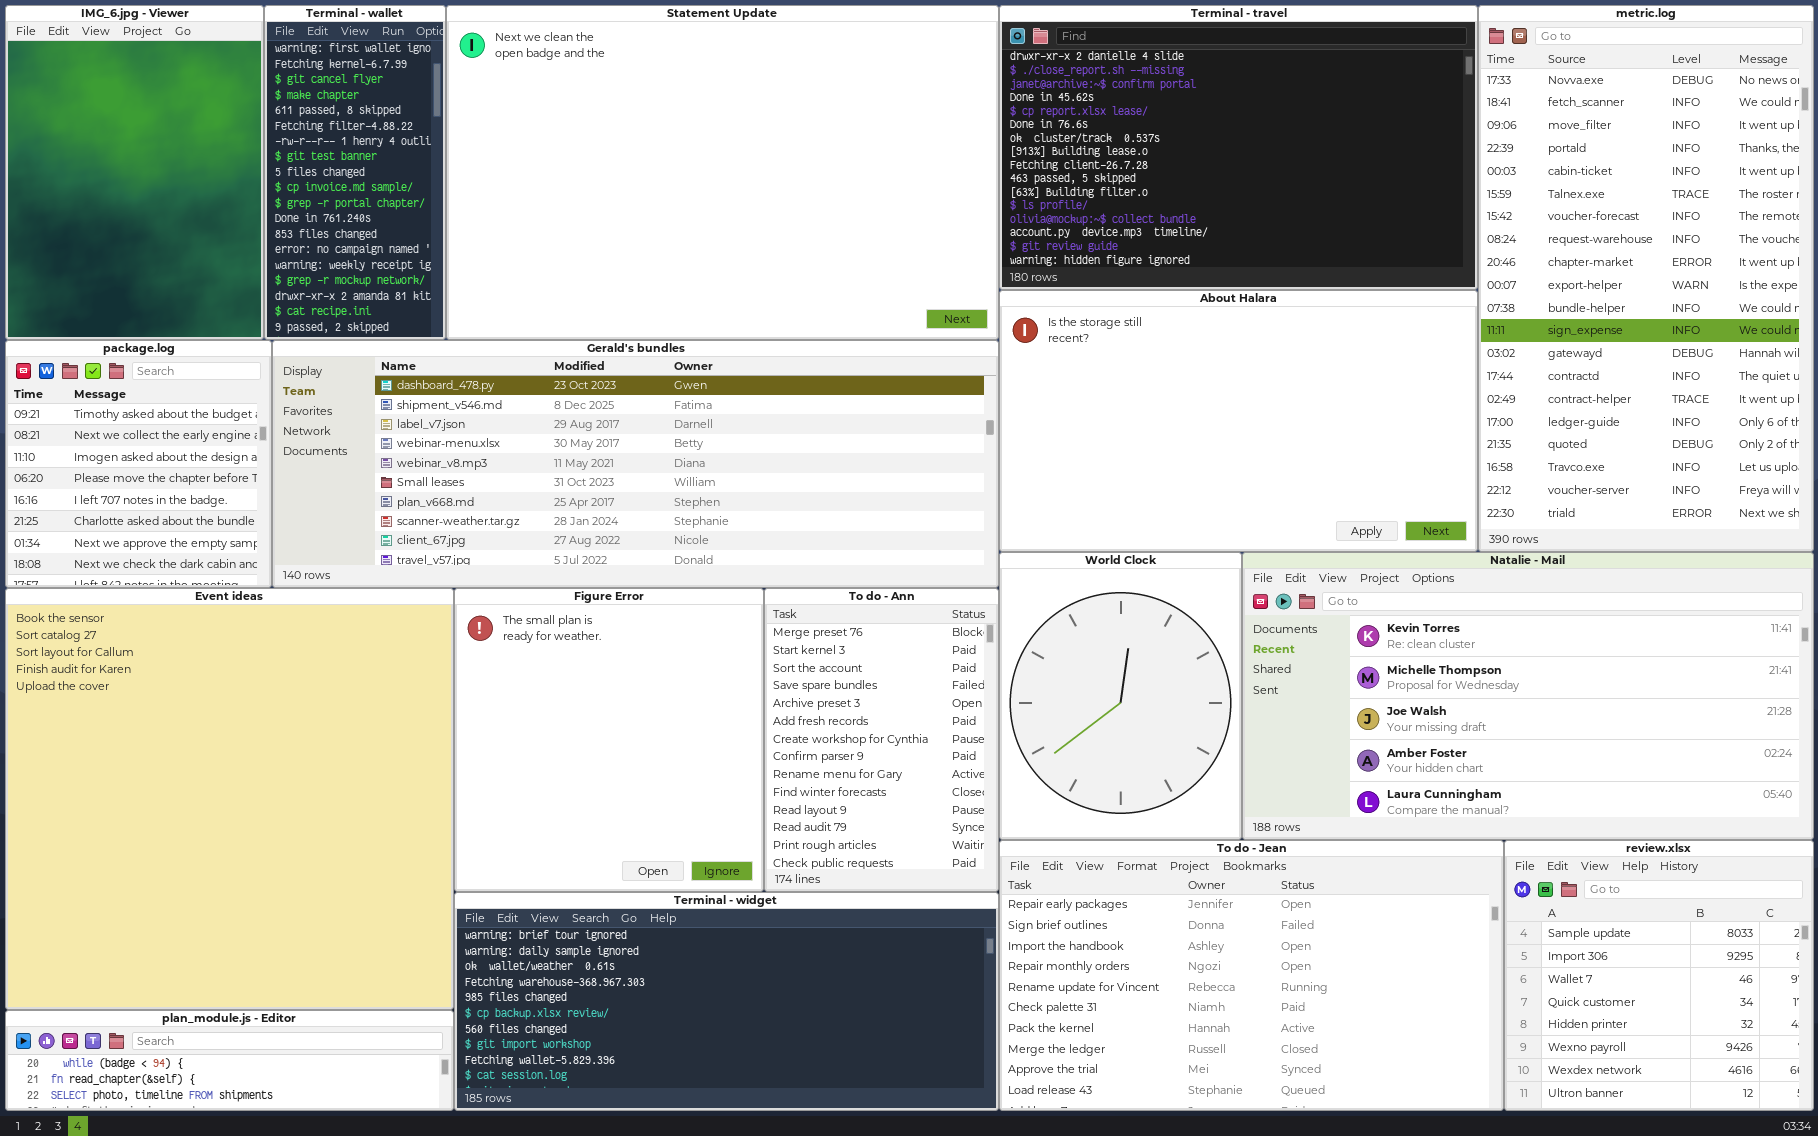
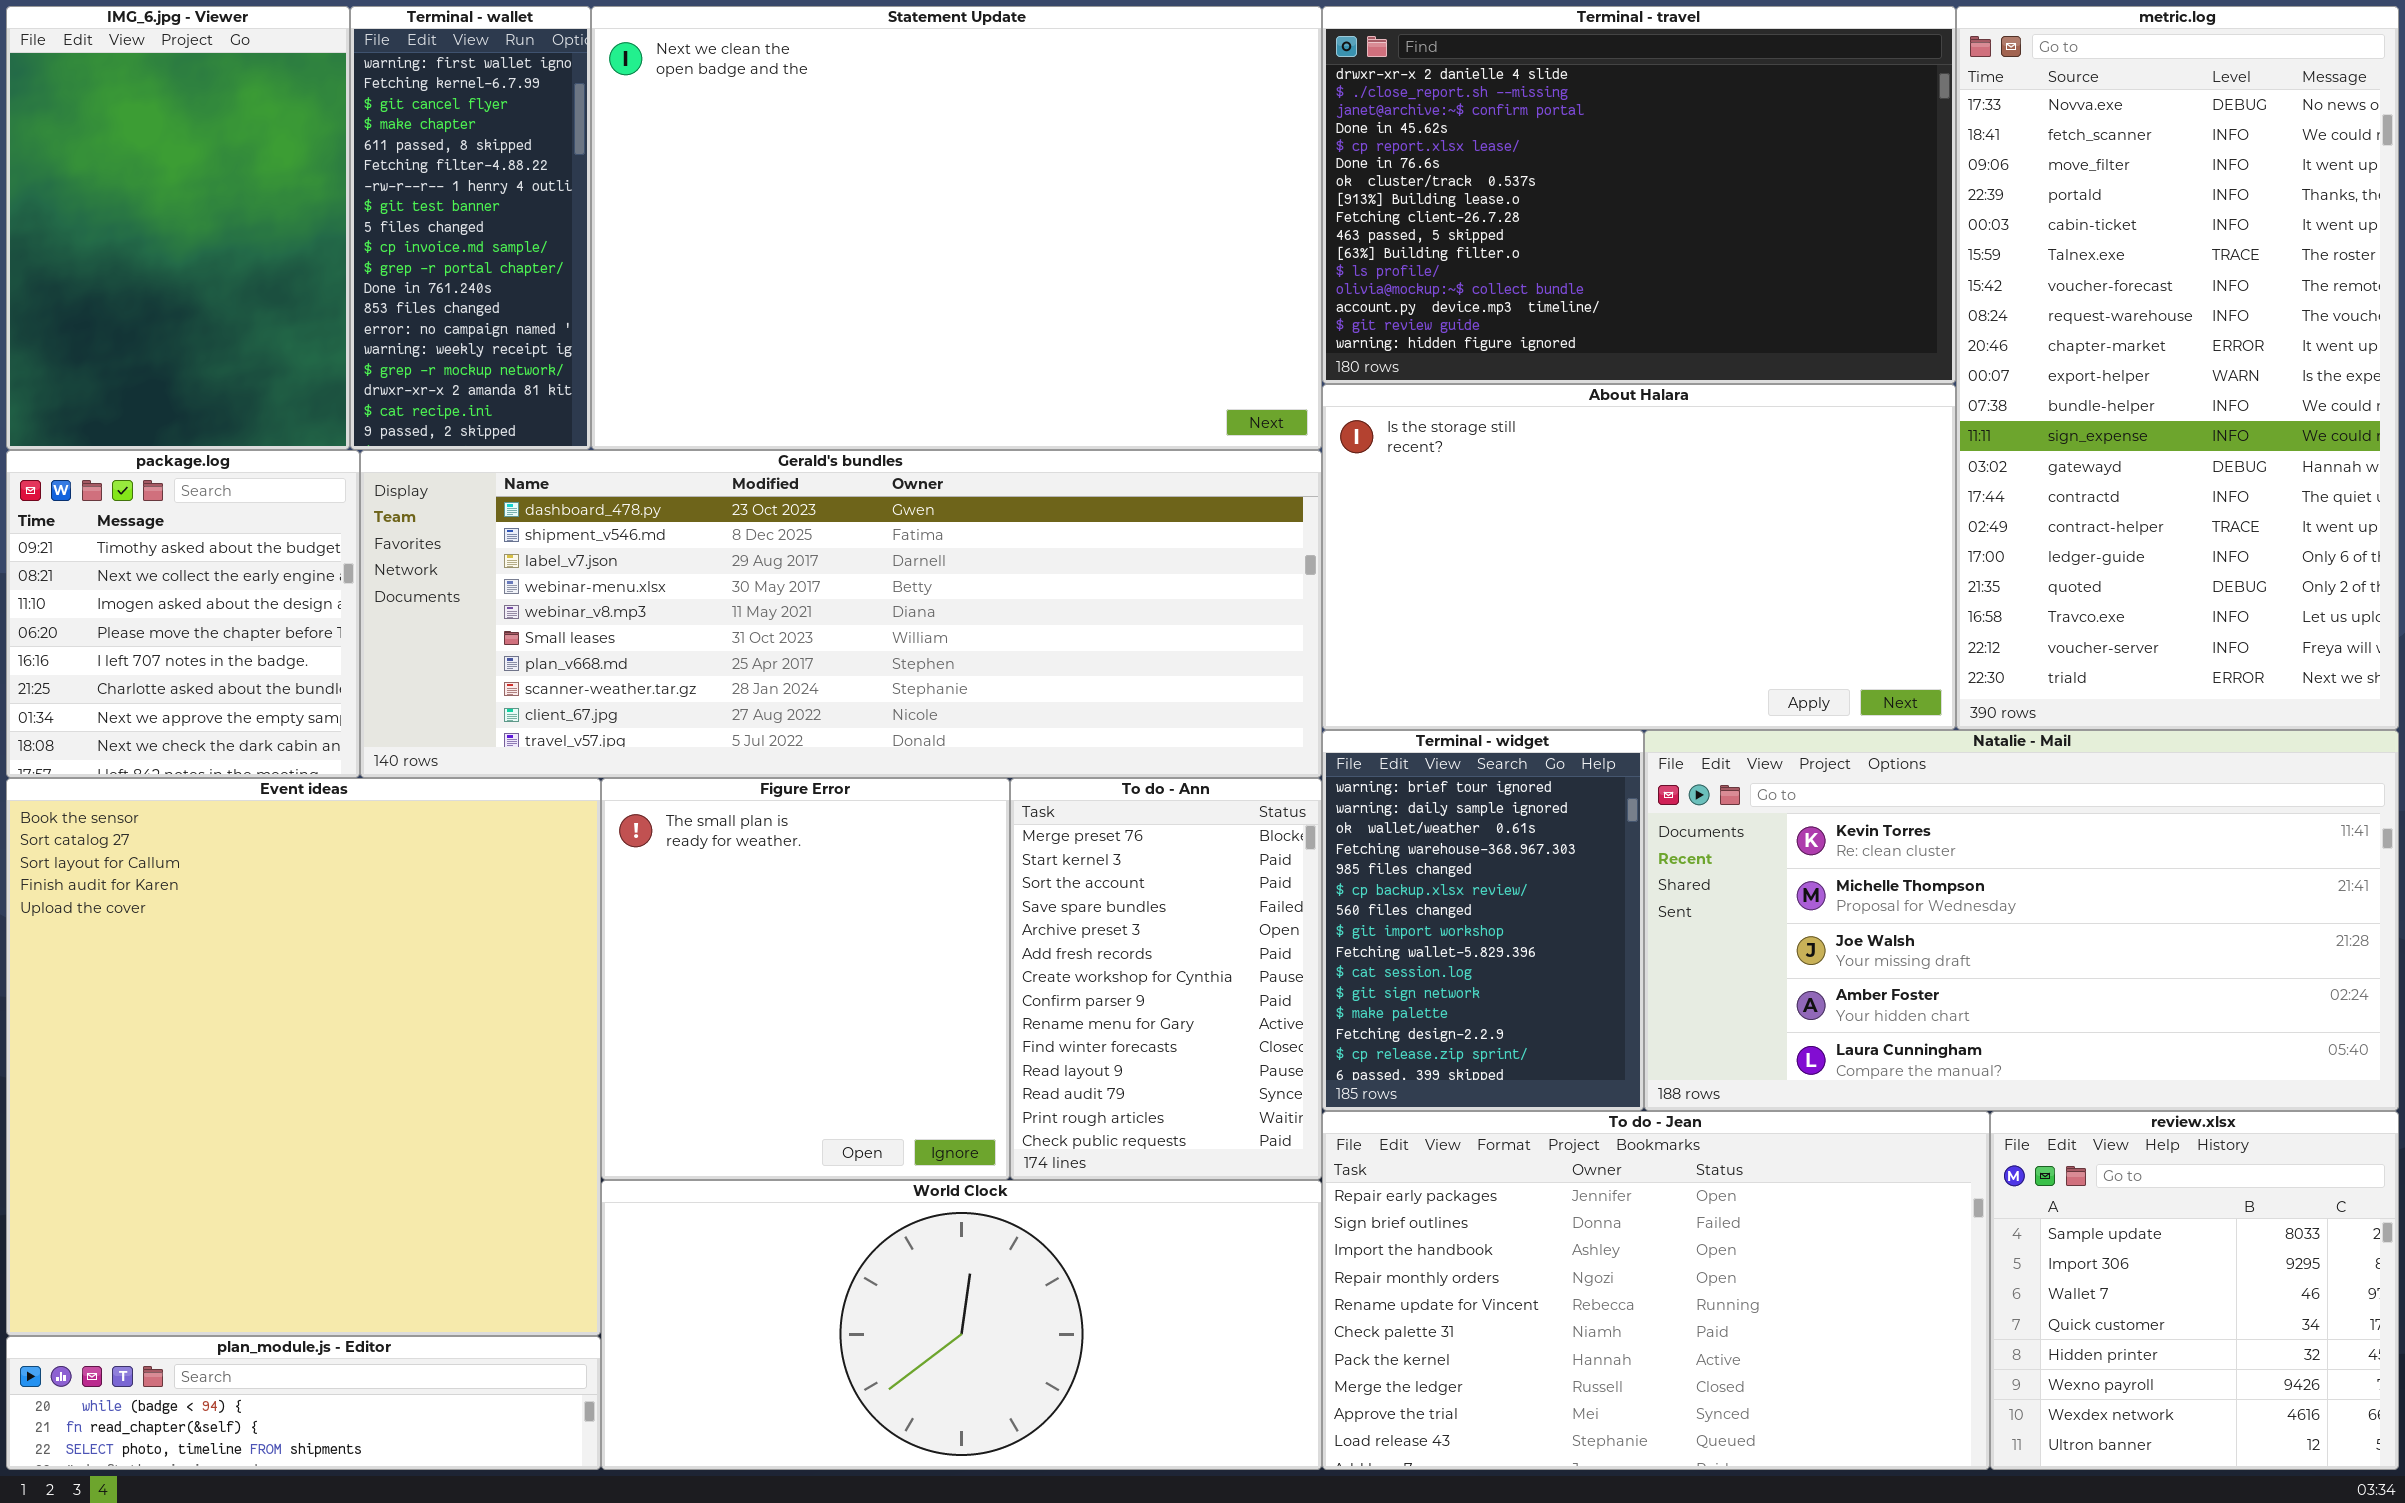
World Clock: [999,552,1242,840] -> [601,1180,1322,1470], moved, resized
Terminal - widget: [454,892,999,1111] -> [1322,730,1644,1111], moved, resized

